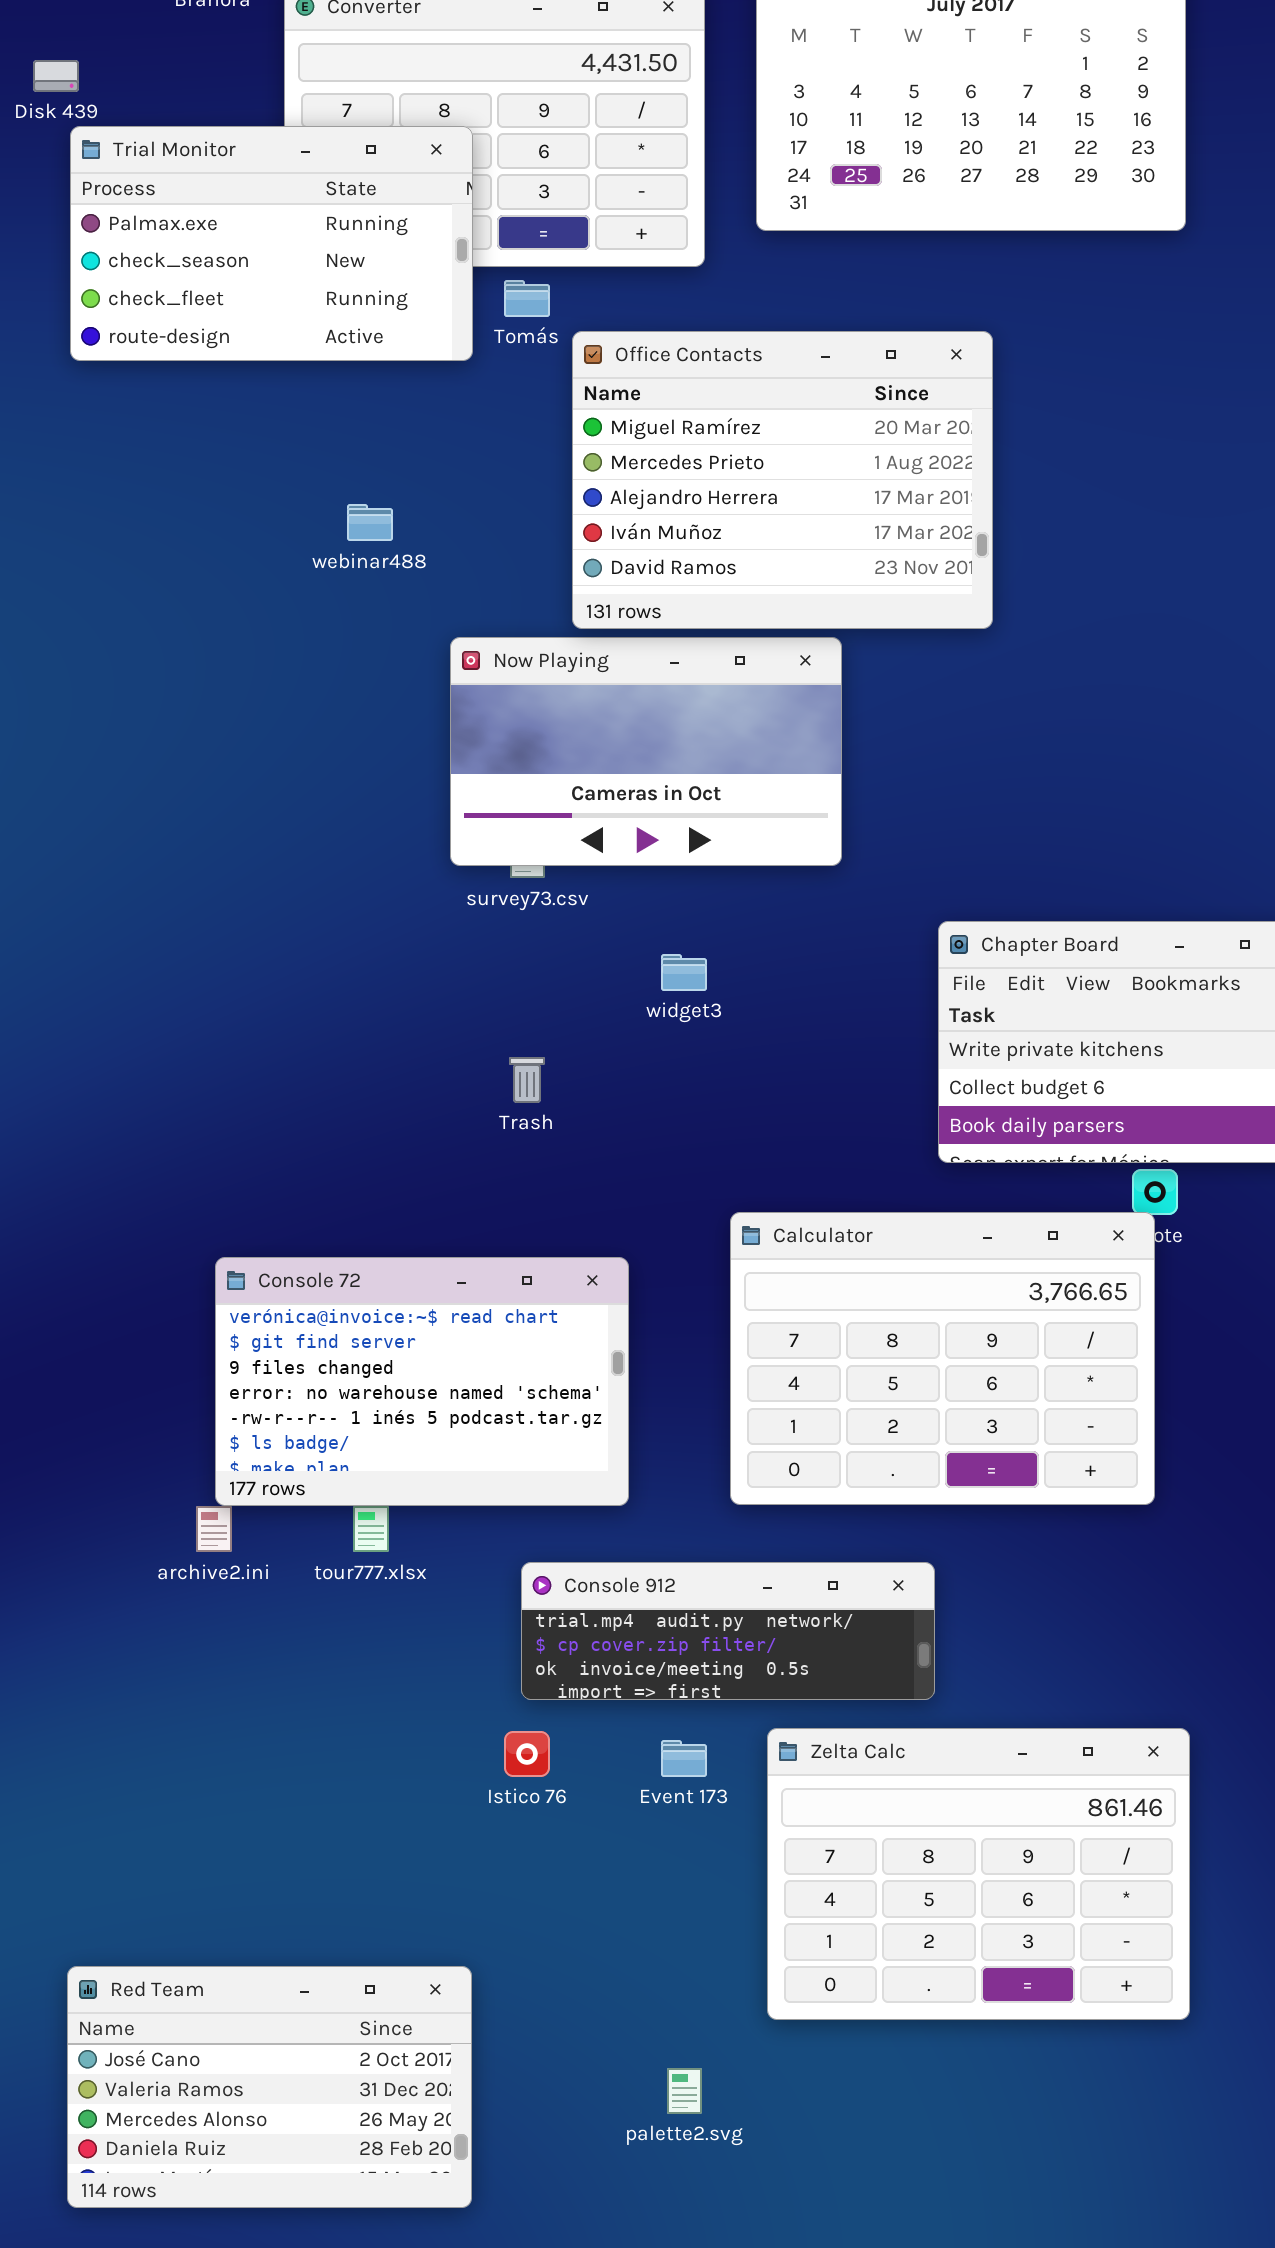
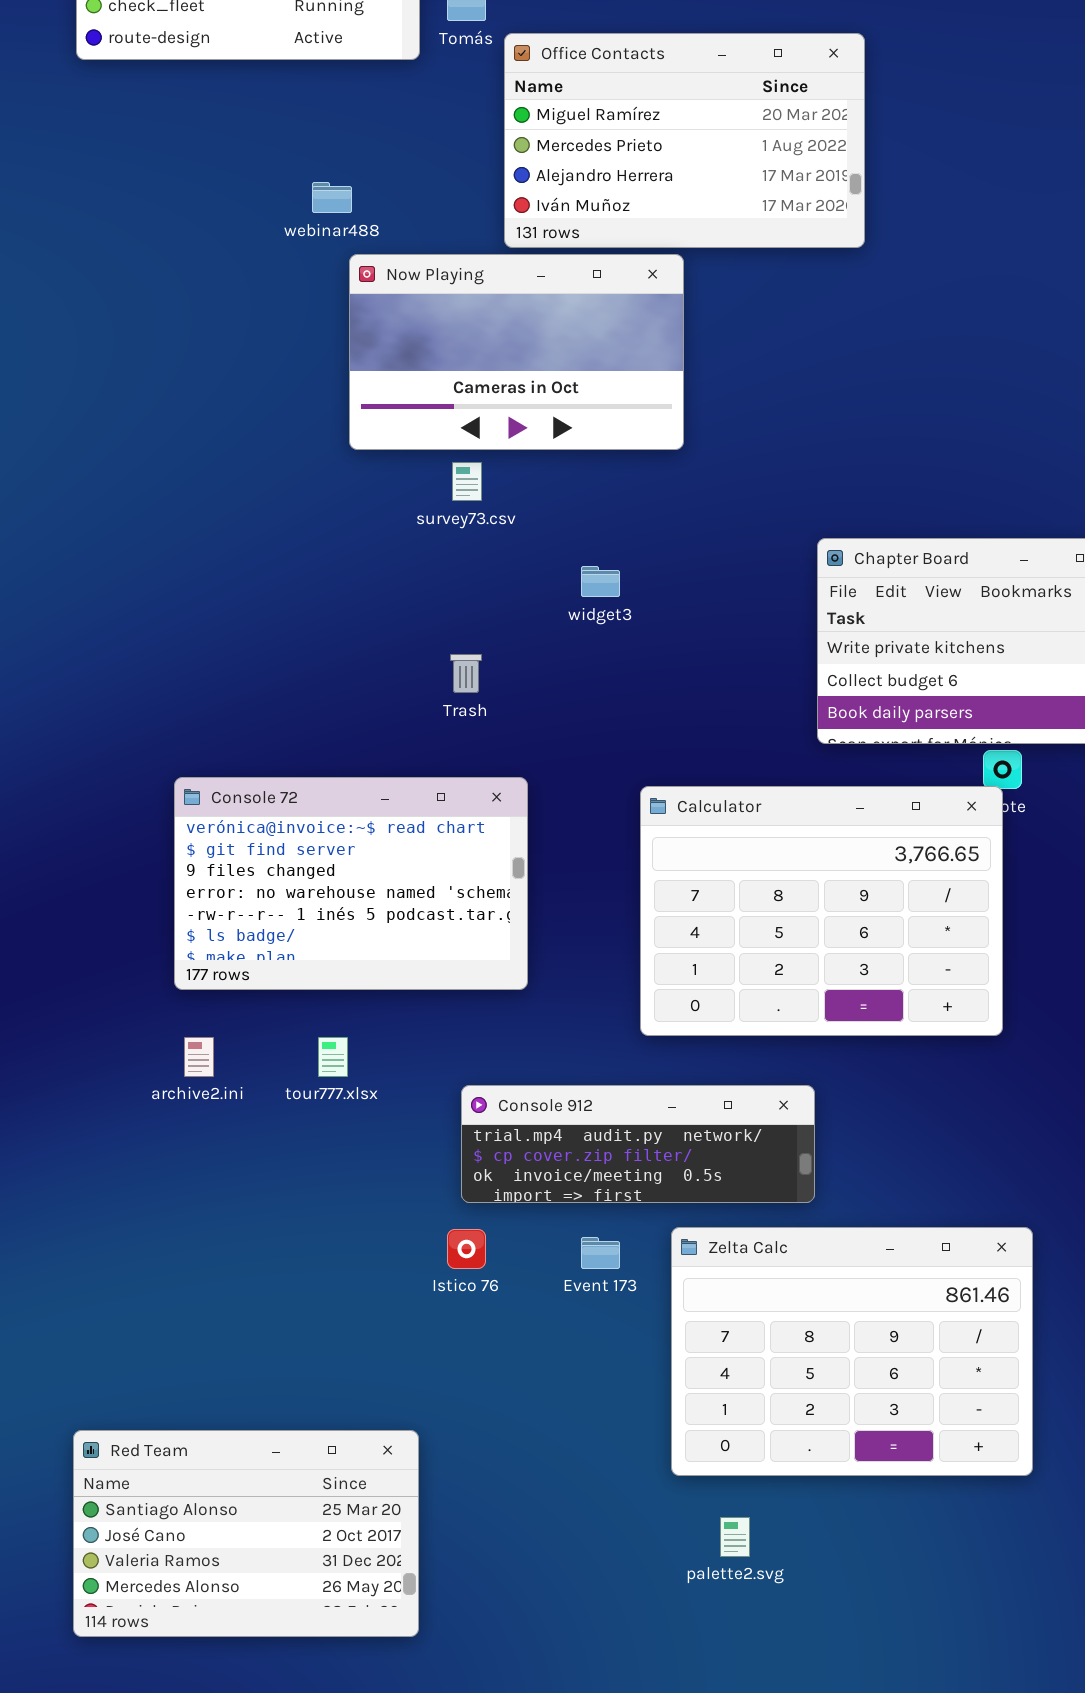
Office Contacts: [572,331,993,629] -> [504,33,865,248], resized
Now Playing: [450,637,842,866] -> [349,254,684,450], moved
Console 72: [215,1257,629,1506] -> [174,777,528,990], moved
Red Team: [67,1966,472,2208] -> [73,1430,419,1637], scrolled up 1 row
palette2.svg: [667,2068,702,2114] -> [720,1517,750,1557], moved

